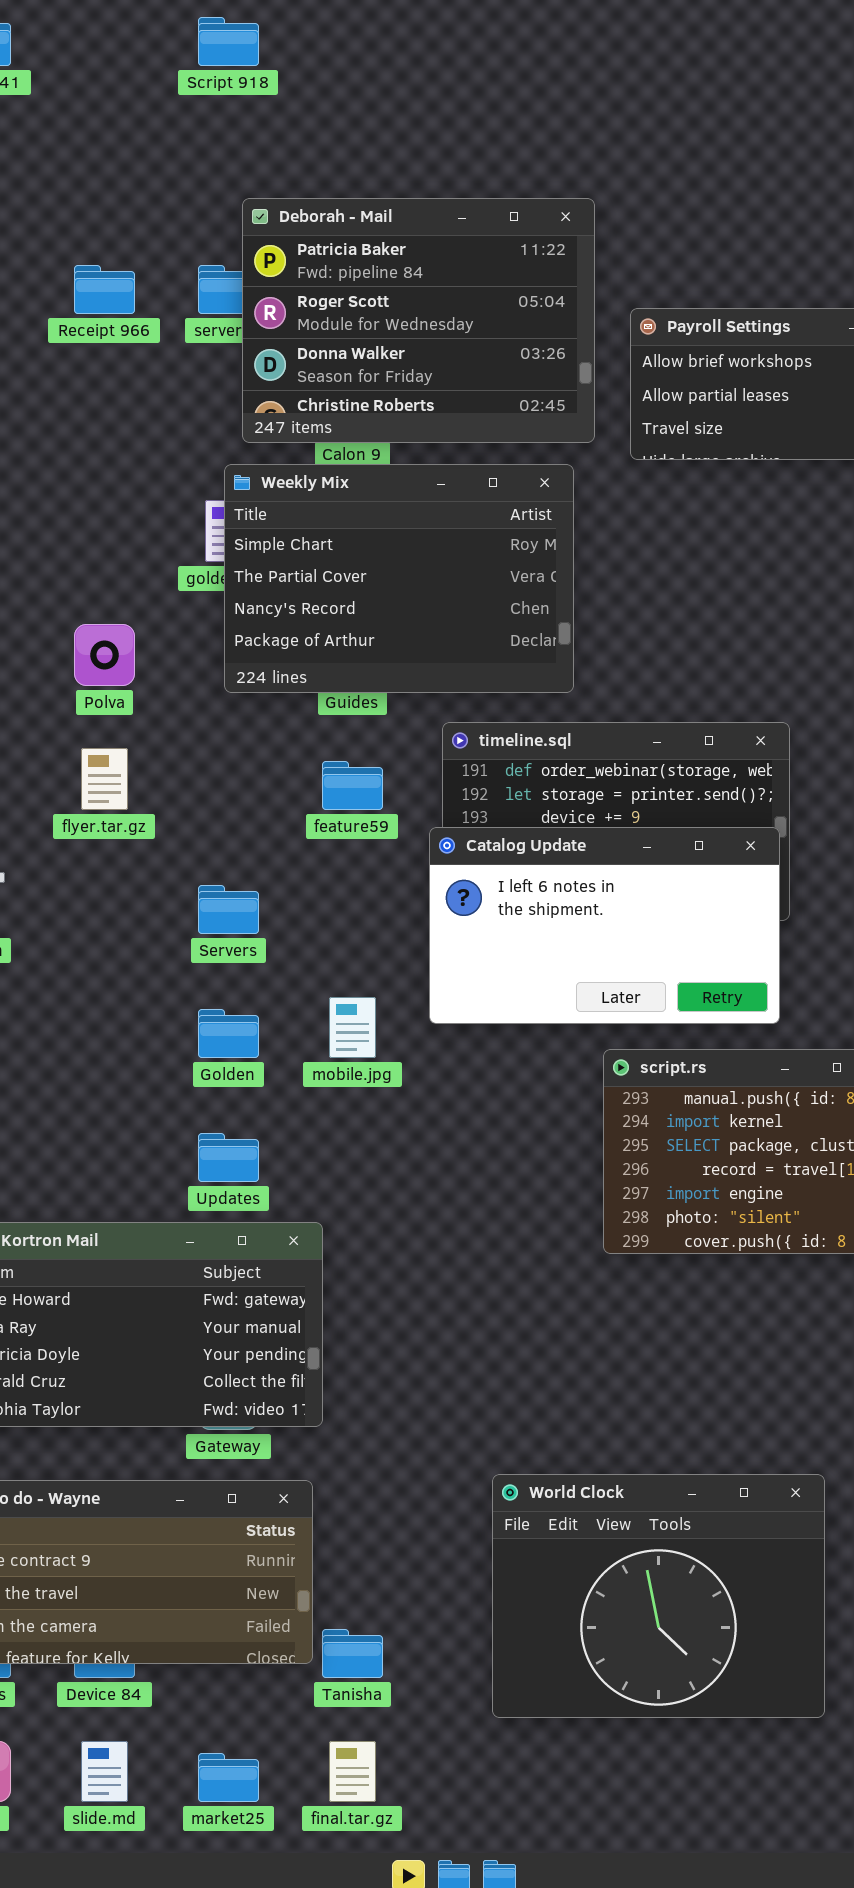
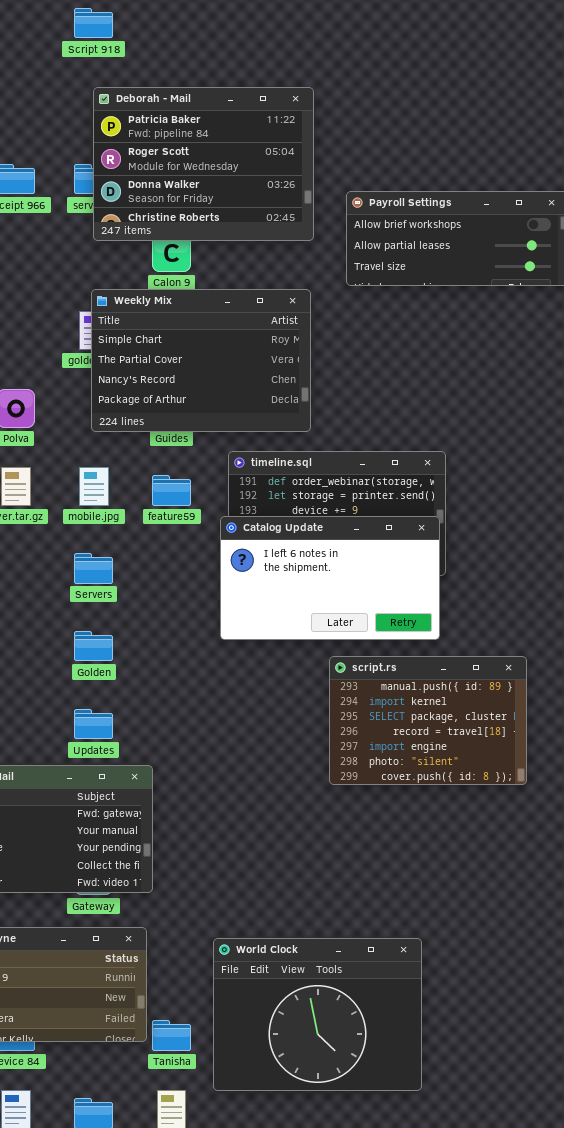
Deborah - Mail: [242,198,595,443] -> [93,87,314,241], moved
mobile.jpg: [329,997,376,1058] -> [79,467,109,506], moved
World Clock: [492,1474,825,1718] -> [213,938,422,1091], moved

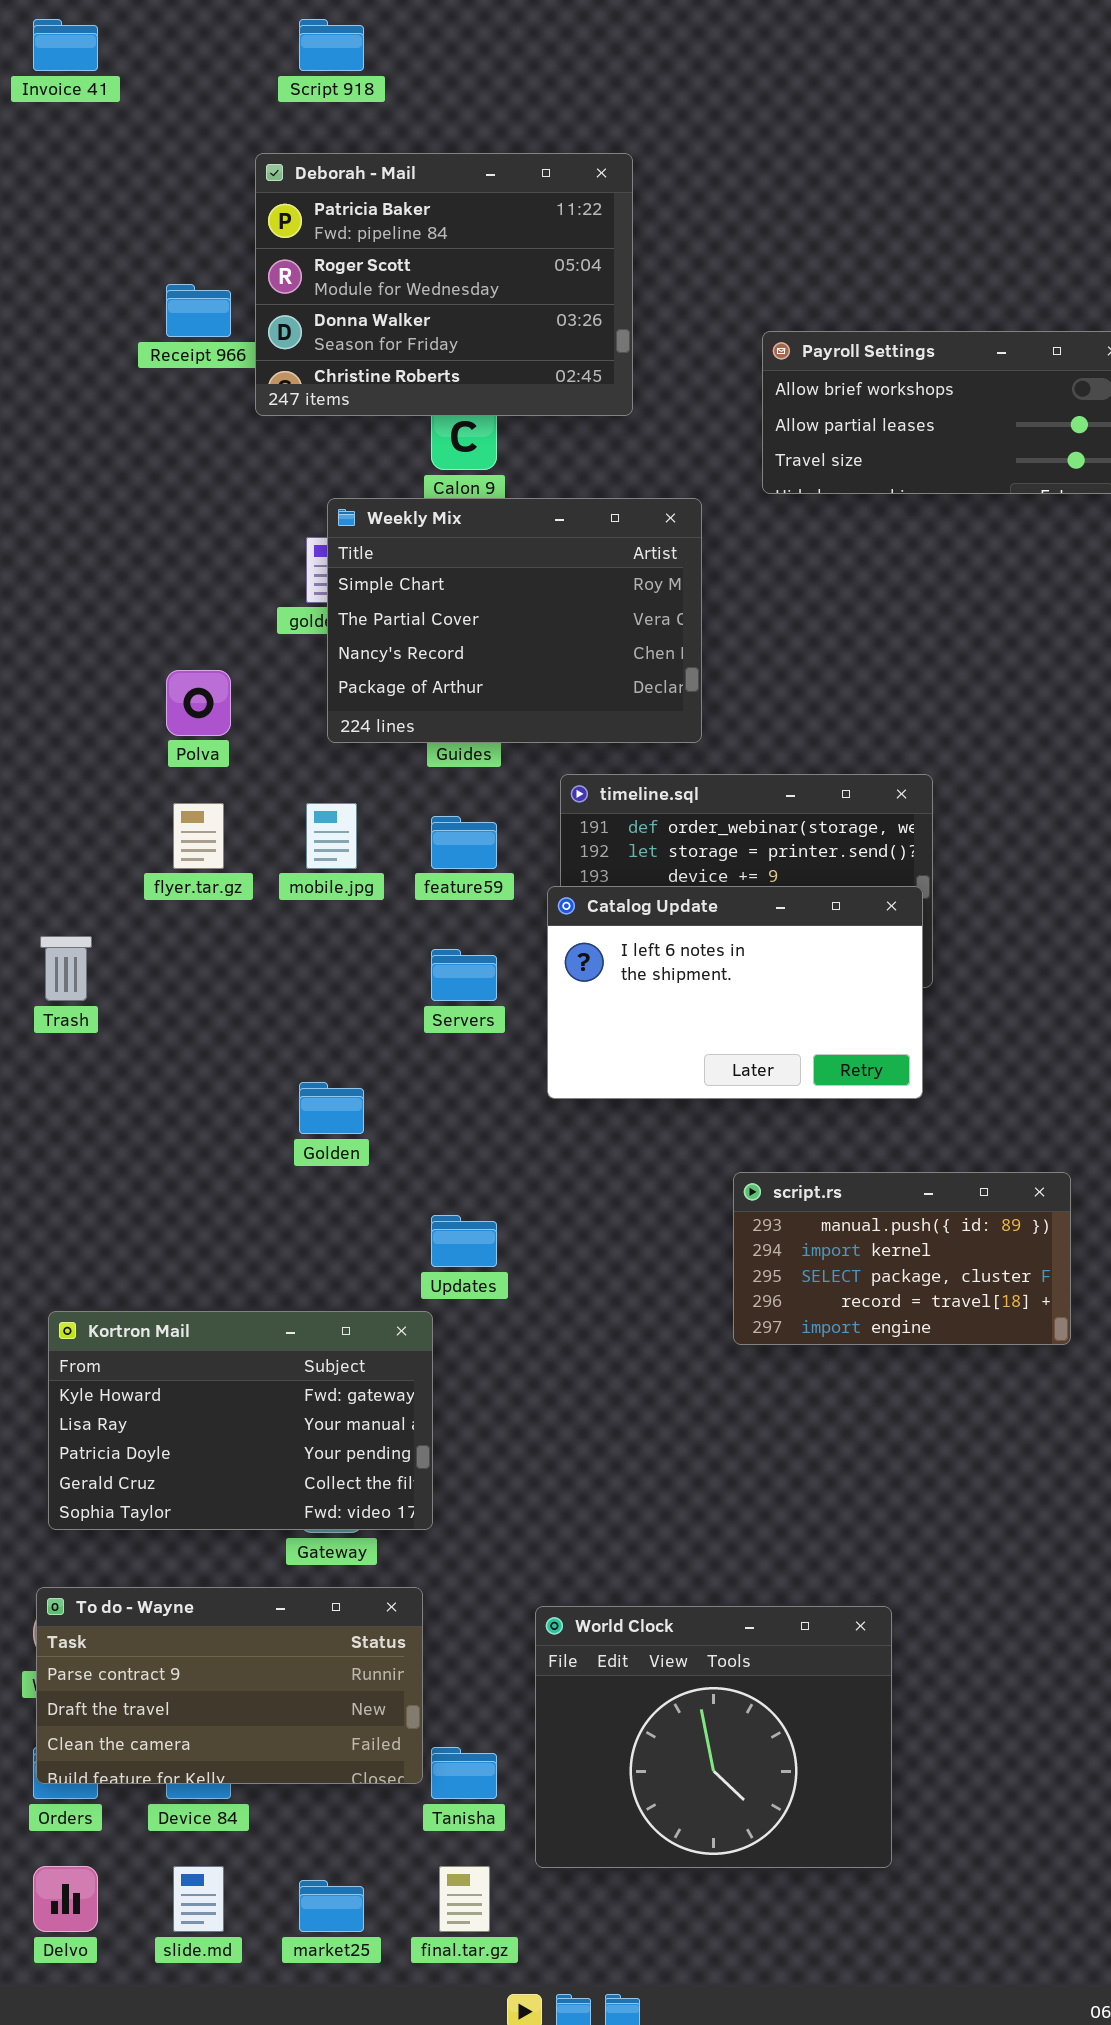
Deborah - Mail: [93,87,314,241] -> [255,153,633,416], moved
Servers: [74,553,113,584] -> [431,949,497,1001], moved
script.rs: [329,656,527,785] -> [733,1172,1071,1345], resized
Updates: [74,709,113,739] -> [431,1215,497,1267], moved

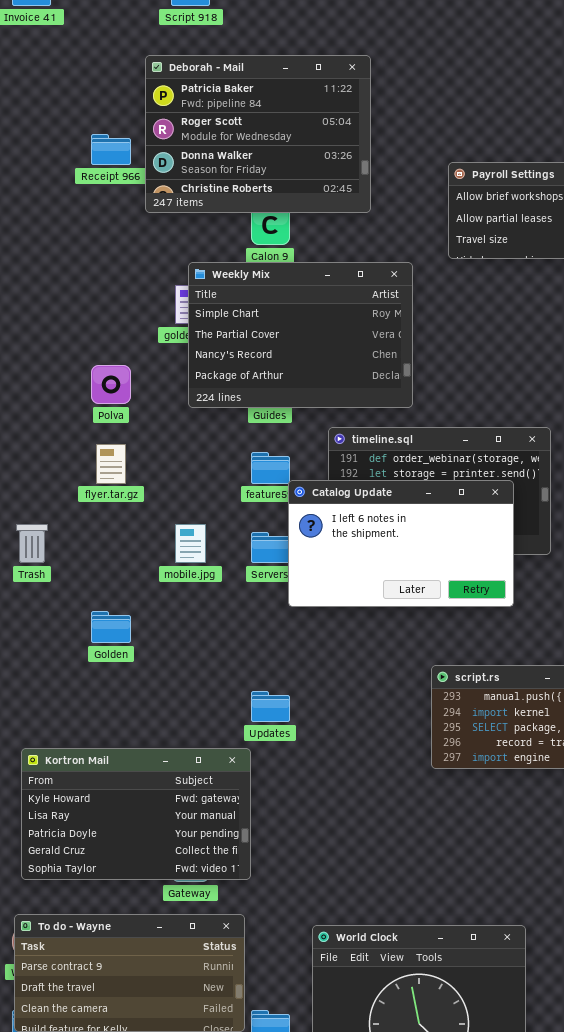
mobile.jpg: [306,803,357,869] -> [175,524,206,563], moved
Catalog Update: [547,886,923,1099] -> [288,480,514,607], moved
Golden: [299,1082,364,1134] -> [91,611,131,643], moved

